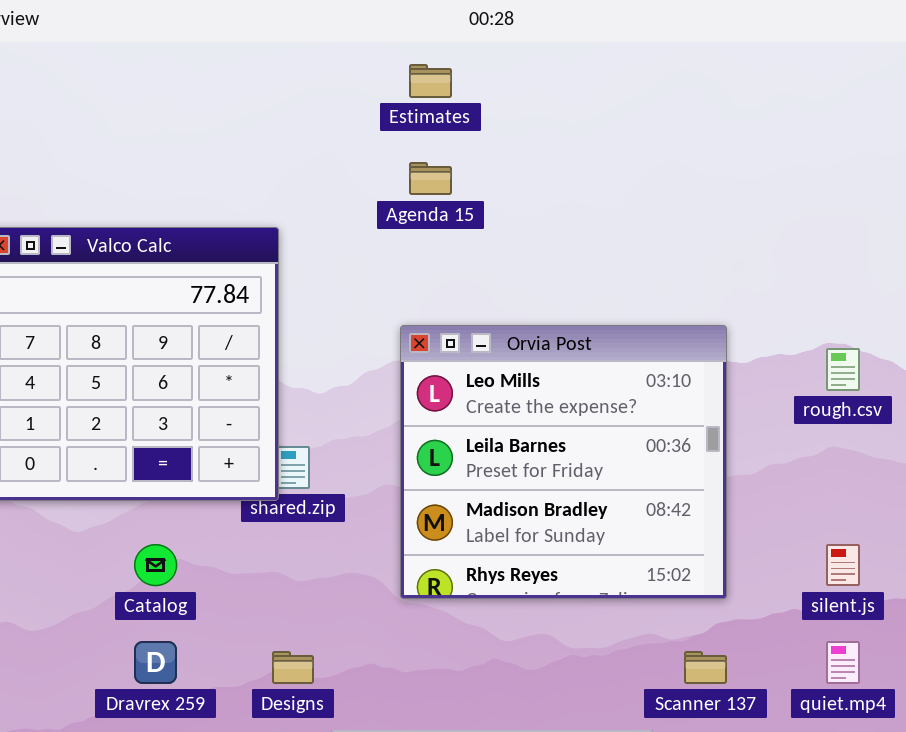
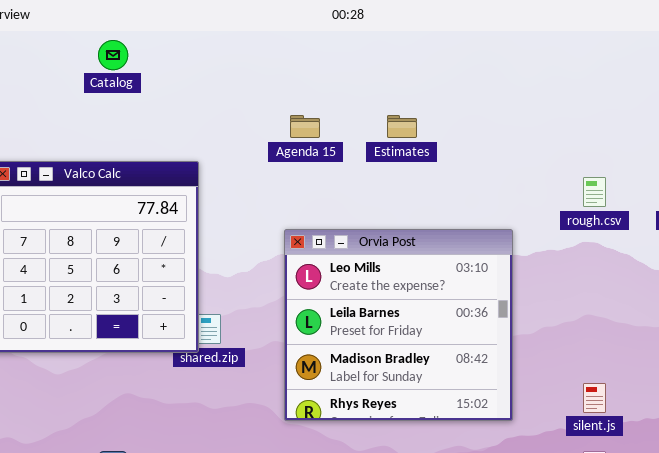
Estimates: [409,64,452,98] -> [387,115,417,138], moved
rough.csv: [826,348,860,391] -> [583,177,606,207], moved
Catalog: [134,544,177,586] -> [98,40,128,70], moved

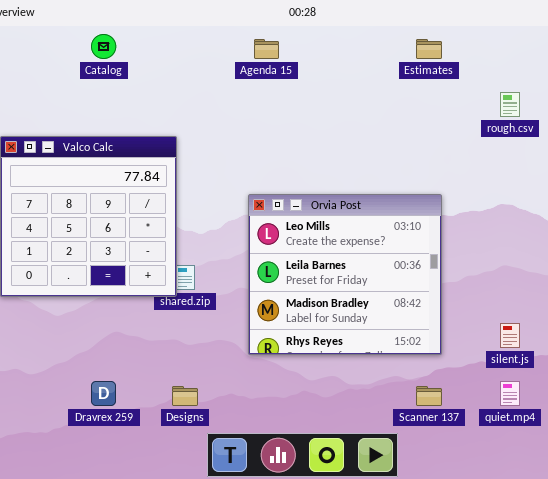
Agenda 15: [290,115,320,138] -> [254,39,279,59], moved
Estimates: [387,115,417,138] -> [416,39,442,59], moved
rough.csv: [583,177,606,207] -> [500,92,520,117], moved

